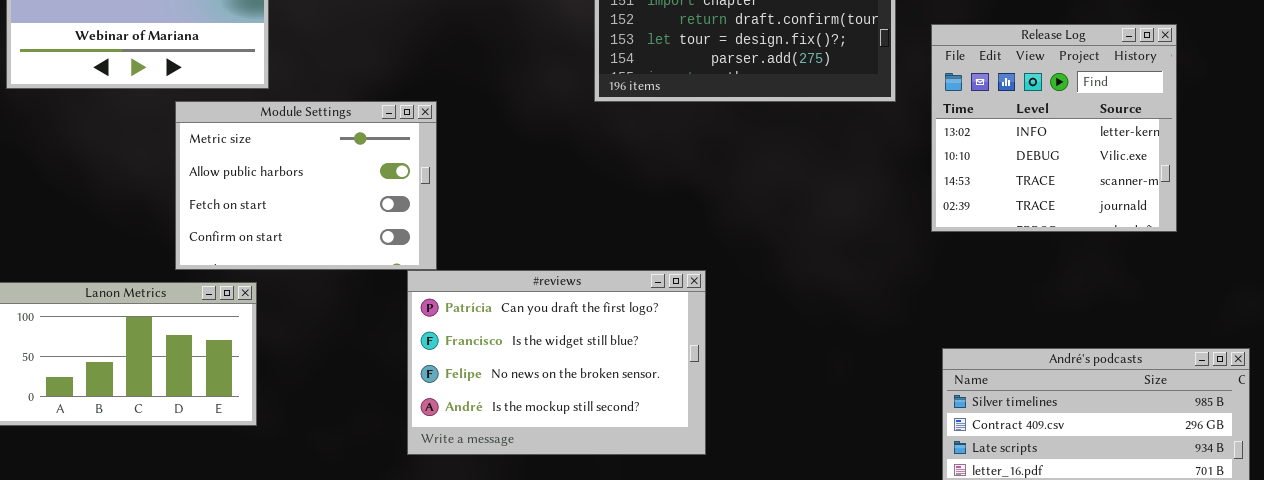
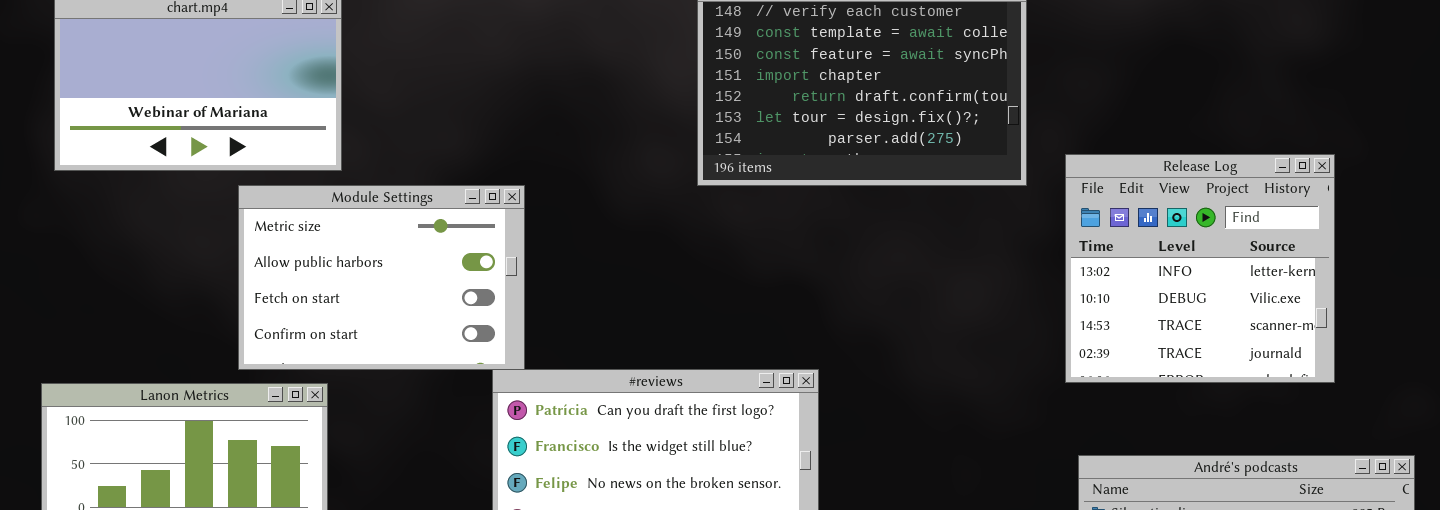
Release Log: [931,24,1177,232] -> [1065,154,1335,383], moved

